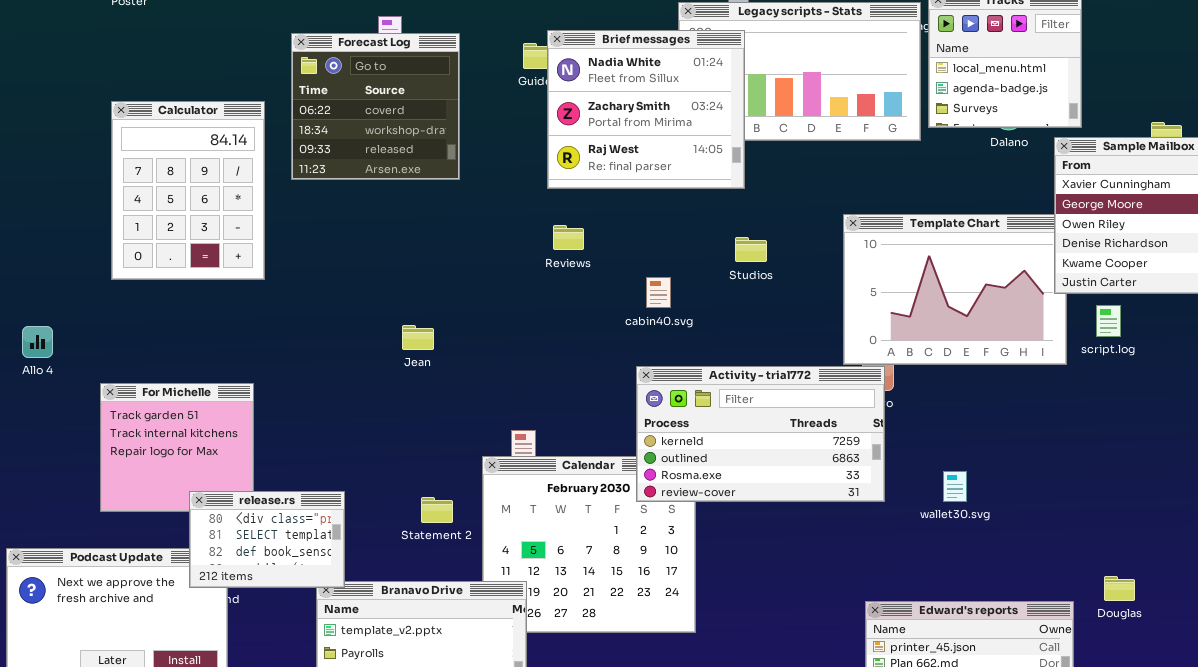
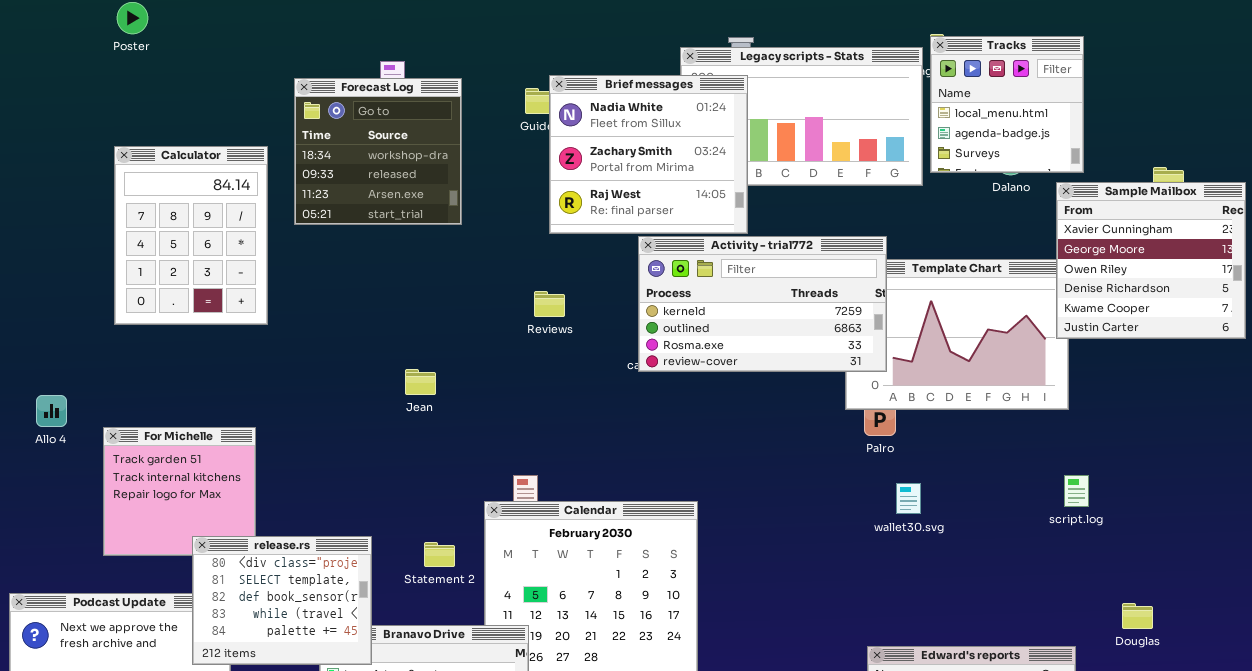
Forecast Log: [291,33,460,180] -> [294,78,462,225], scrolled down 1 row
Reviews: [553,225,584,250] -> [534,291,565,317], moved
script.log: [1096,305,1121,337] -> [1064,475,1089,507], moved
Allo 4: [22,326,53,358] -> [36,395,67,427], moved
Activity - trial772: [636,366,885,502] -> [638,236,887,372], moved
wallet30.svg: [943,471,967,502] -> [896,483,921,514], moved
release.rs: [189,491,345,588] -> [192,536,372,665], resized
Douglas: [1104,576,1135,601] -> [1122,603,1153,629], moved

